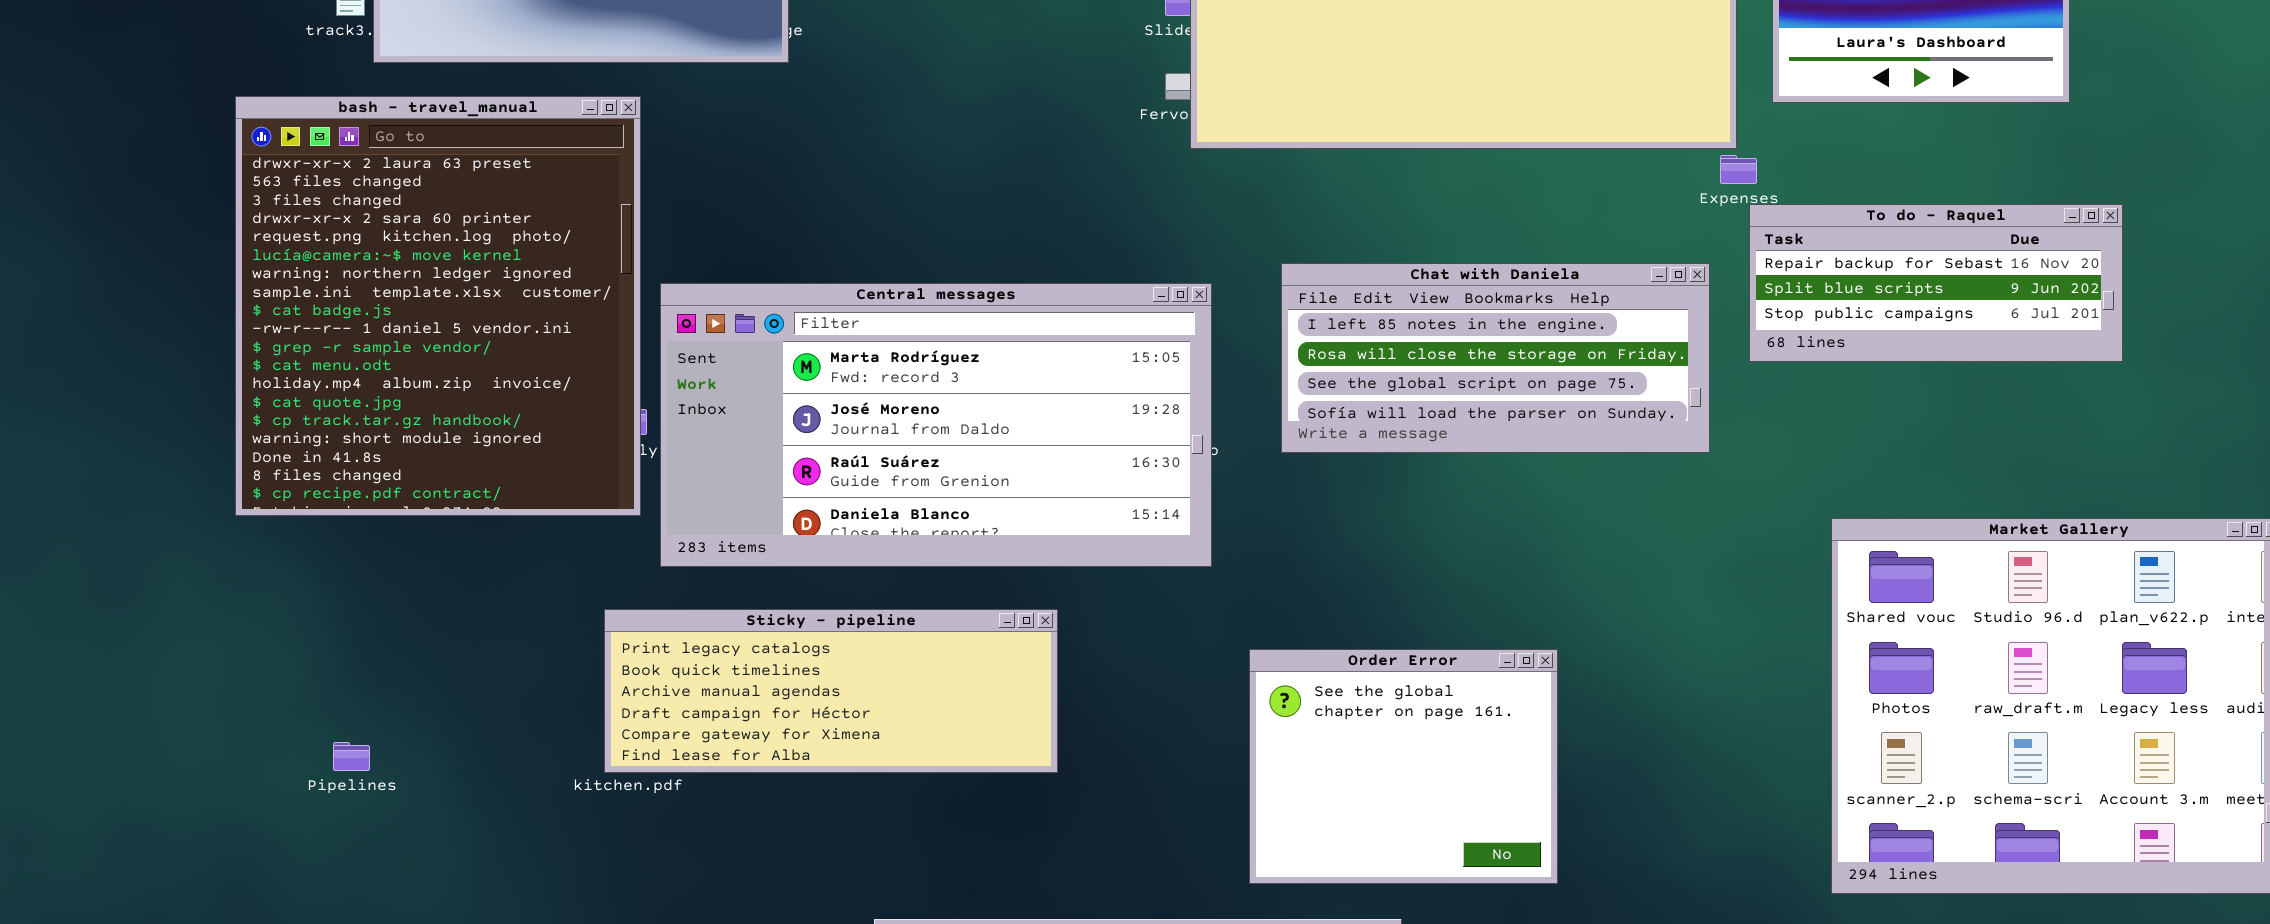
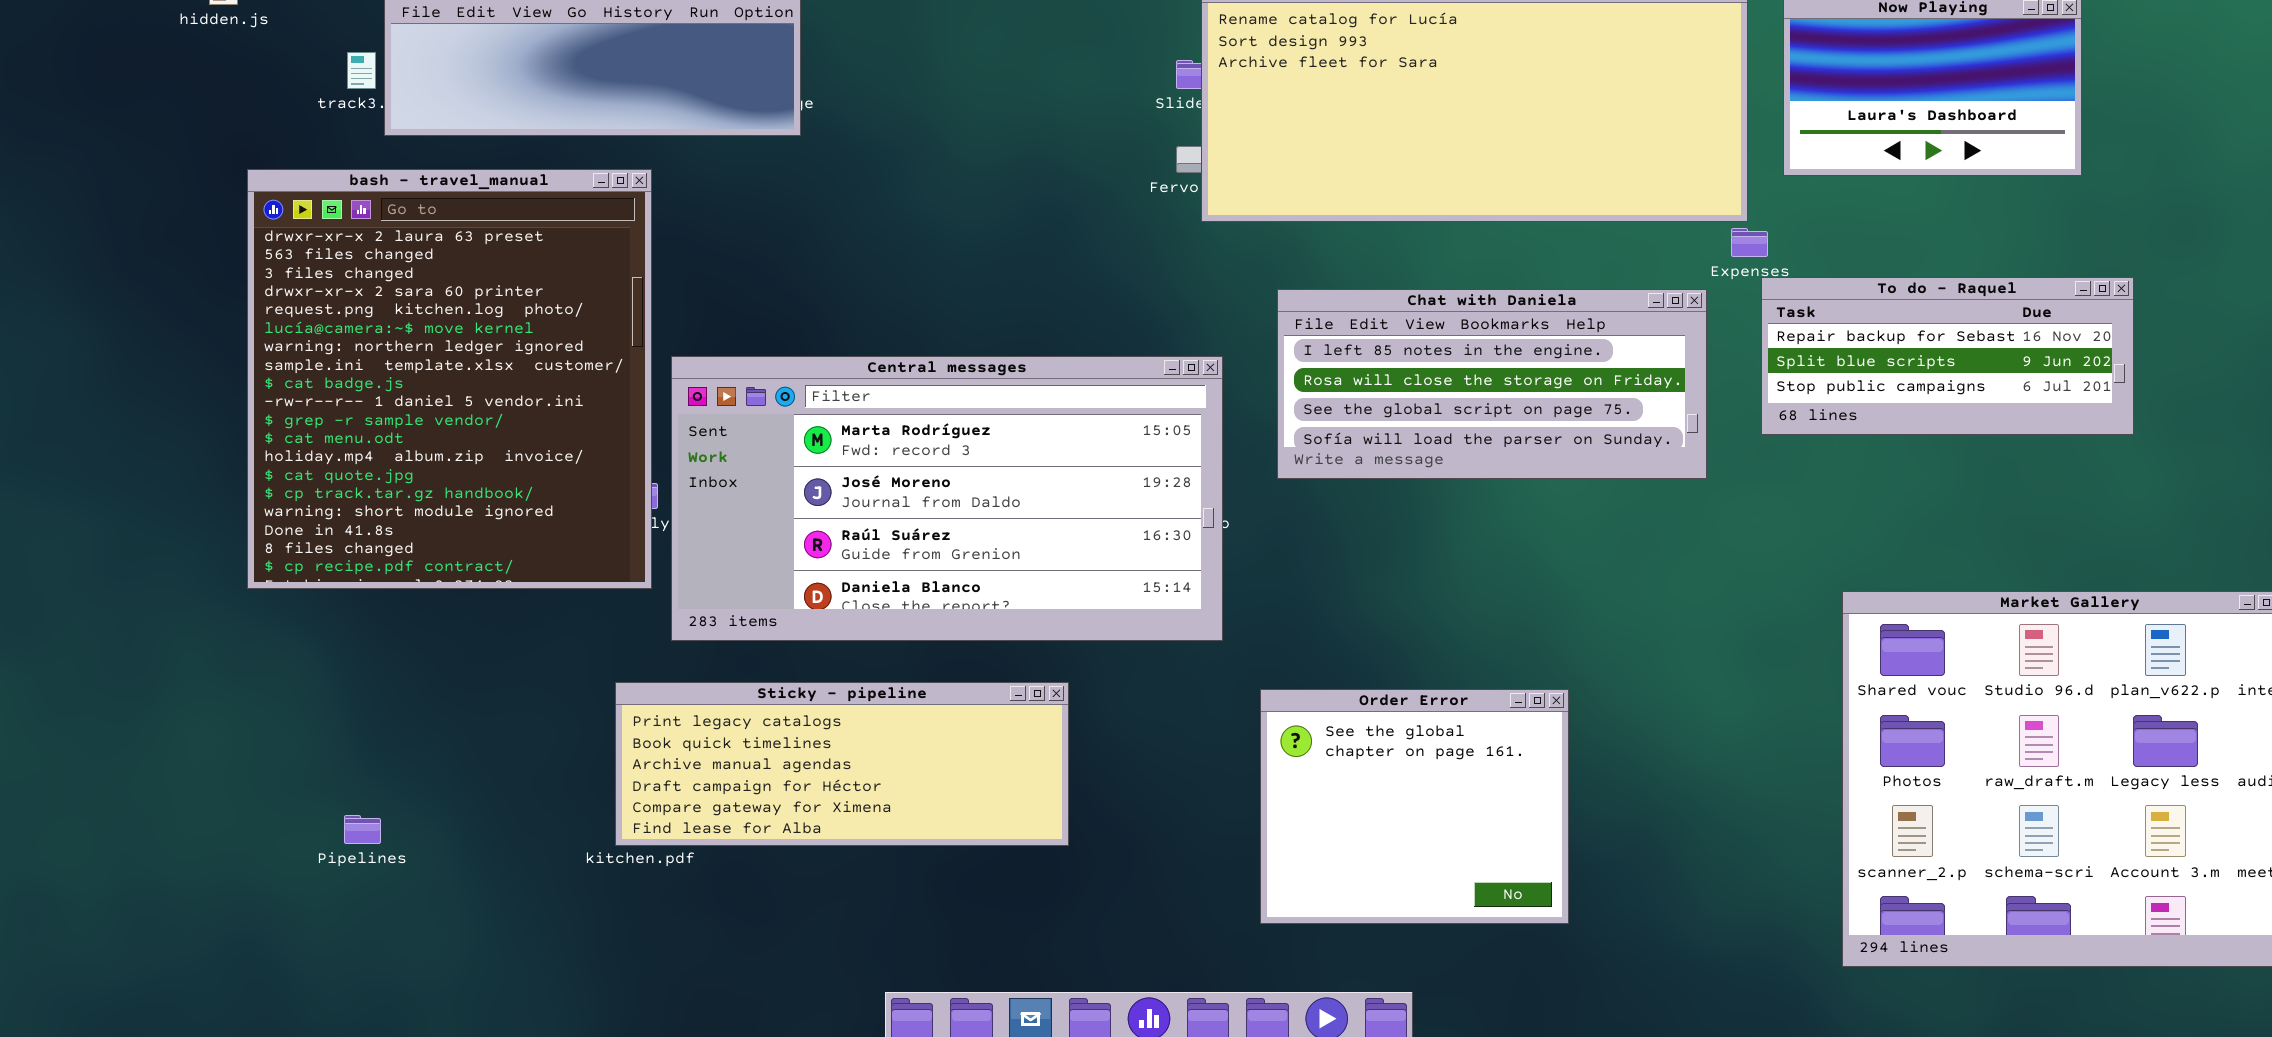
Chat with Daniela: [1281,263,1710,453] -> [1277,289,1707,479], moved
Order Error: [1249,649,1558,884] -> [1260,689,1569,924], moved

